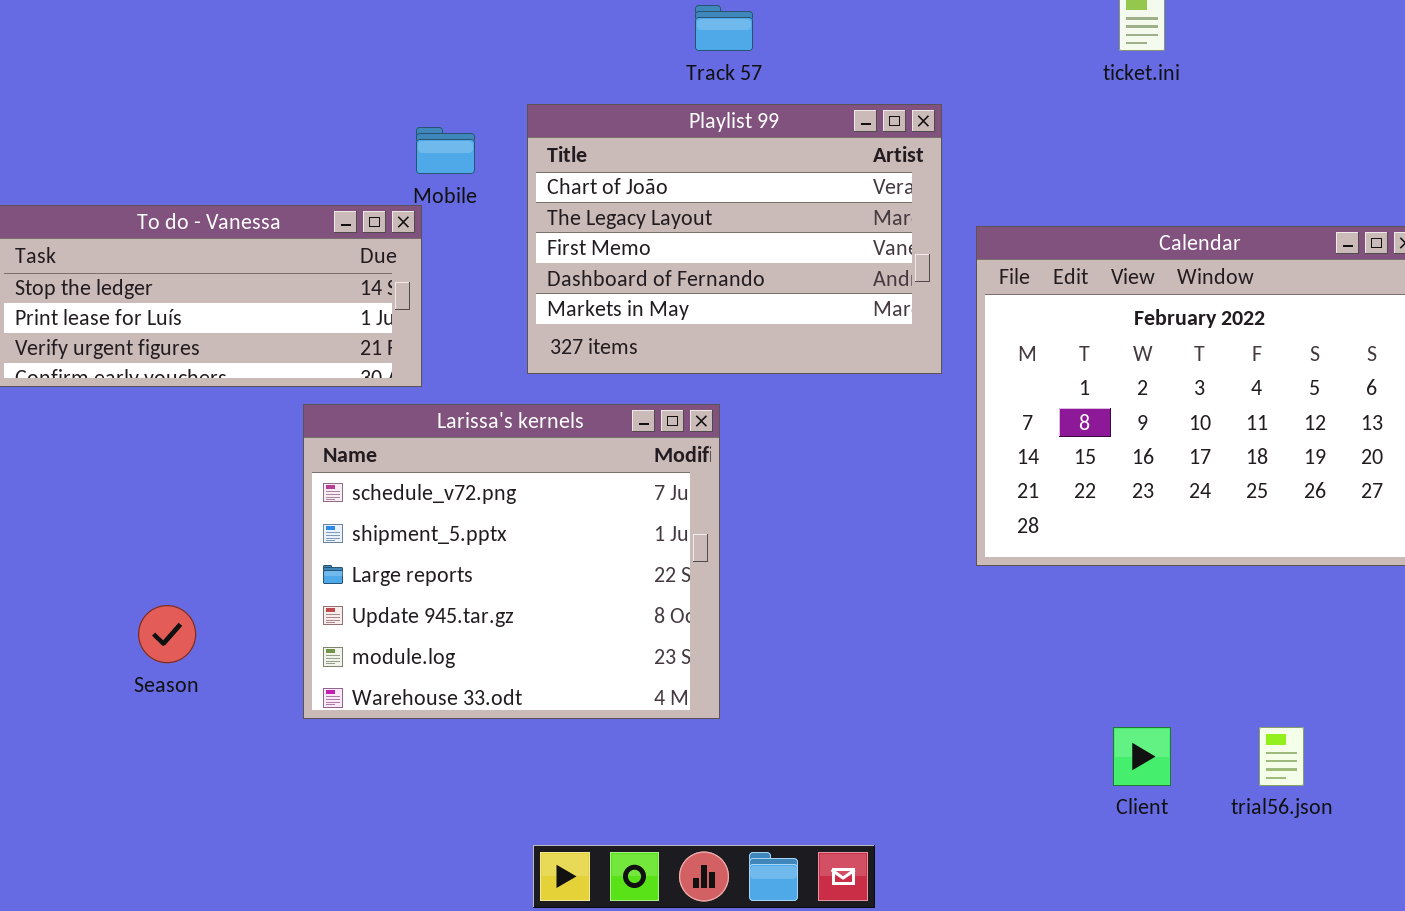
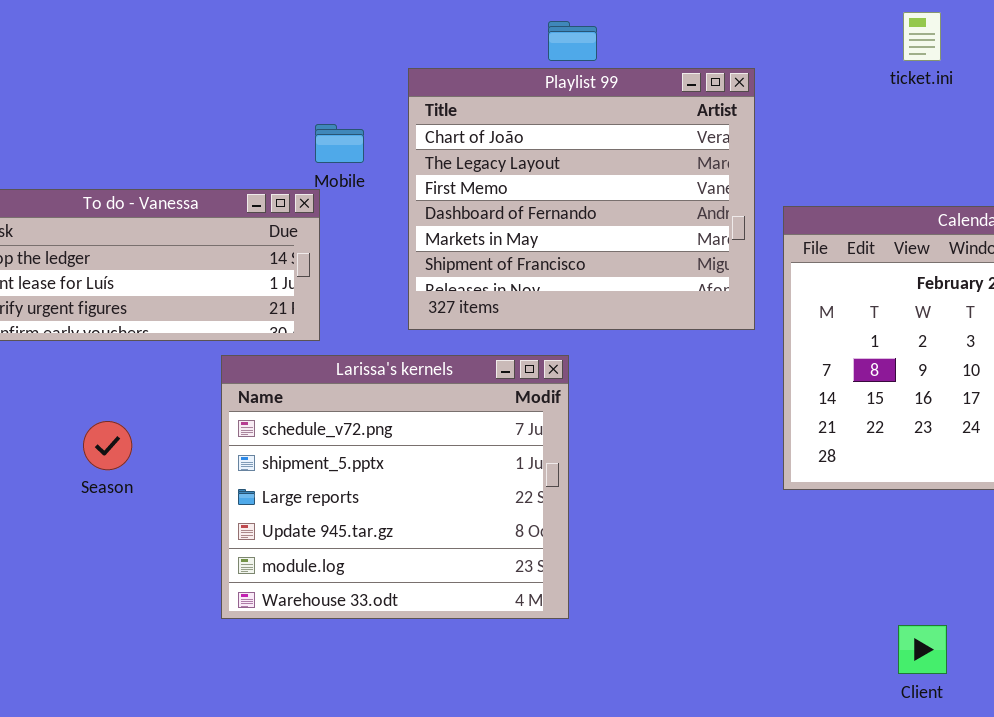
Playlist 99: [527,104,942,374] -> [408,68,755,330], resized
Season: [138,605,196,663] -> [83,421,132,470], moved

